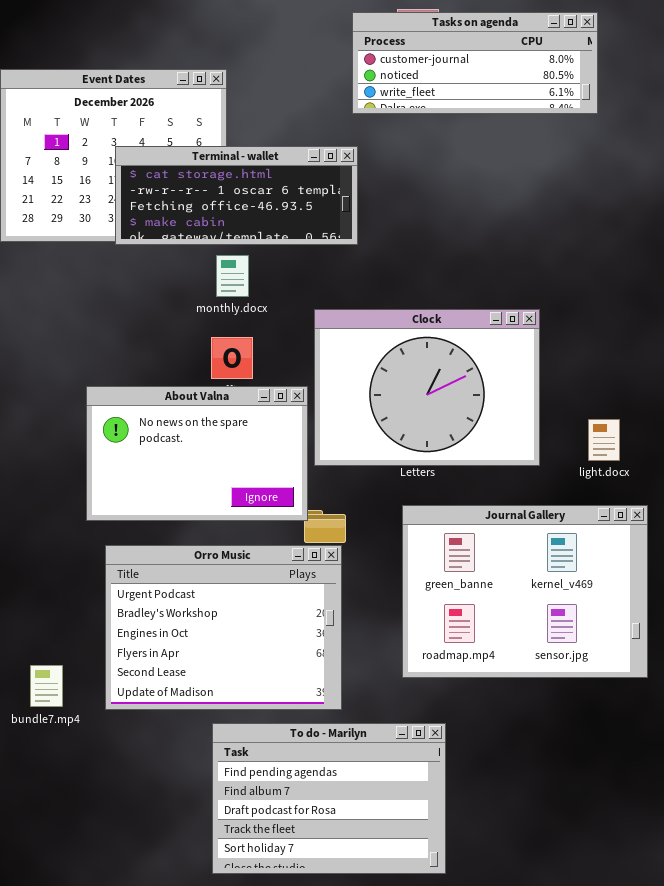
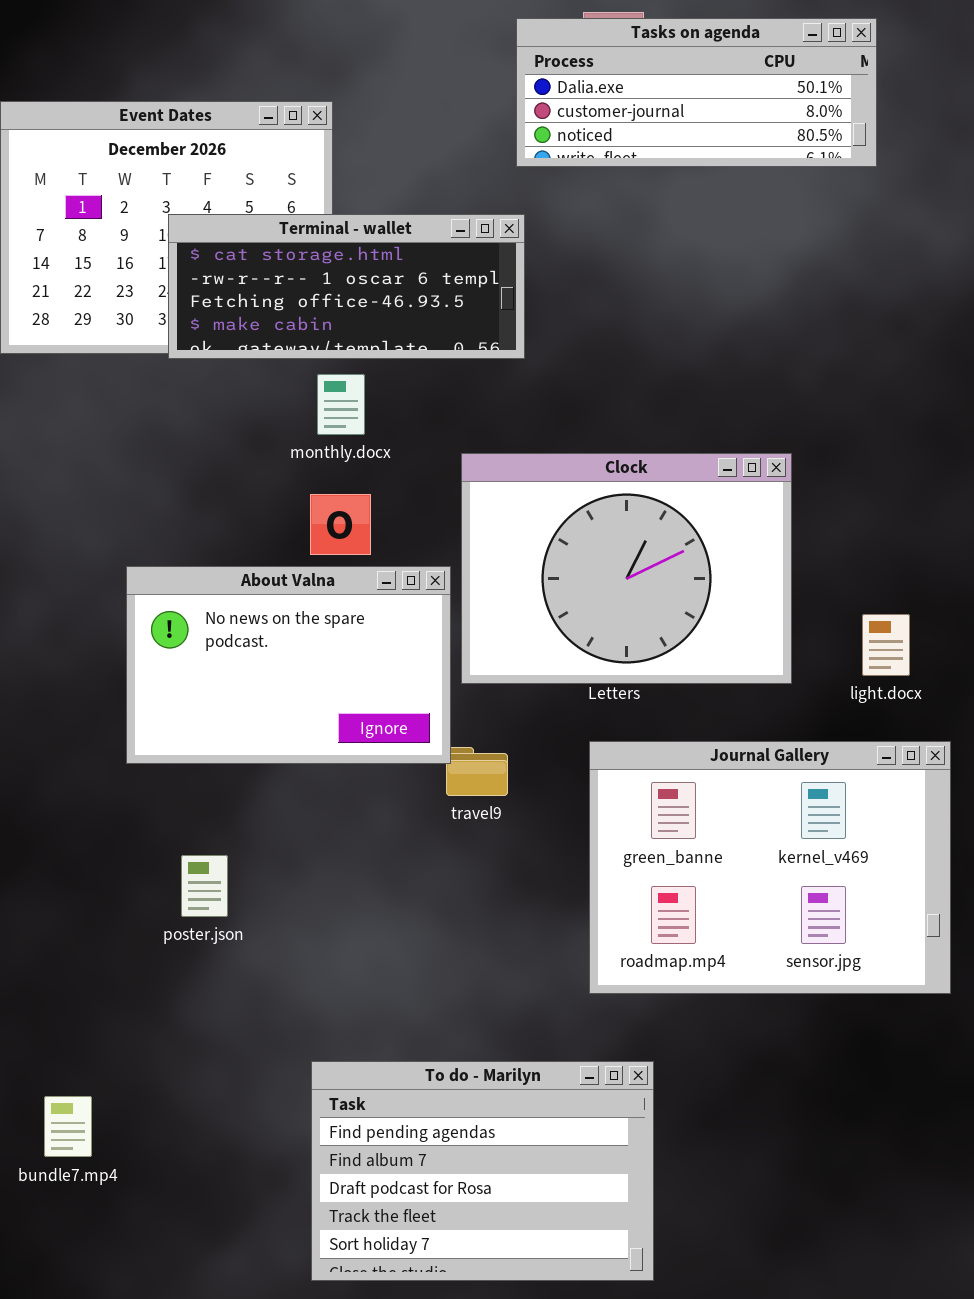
Tasks on agenda: [352,12,598,114] -> [516,18,877,167], scrolled up 1 row
Orro Music: [105,545,342,710] -> none, closed
bundle7.mp4: [30,665,63,707] -> [44,1096,92,1157], moved

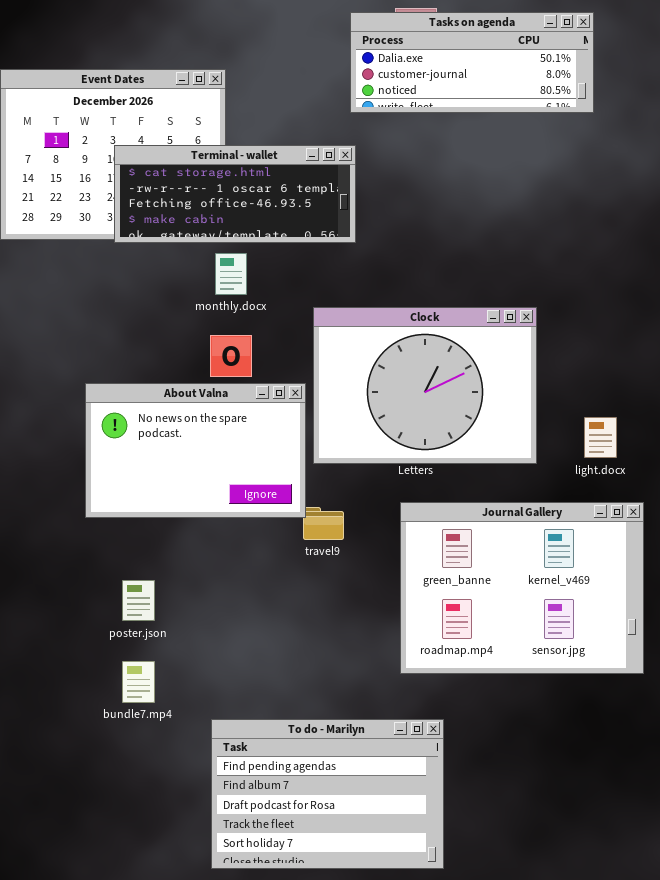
bundle7.mp4: [44,1096,92,1157] -> [122,661,155,703], moved

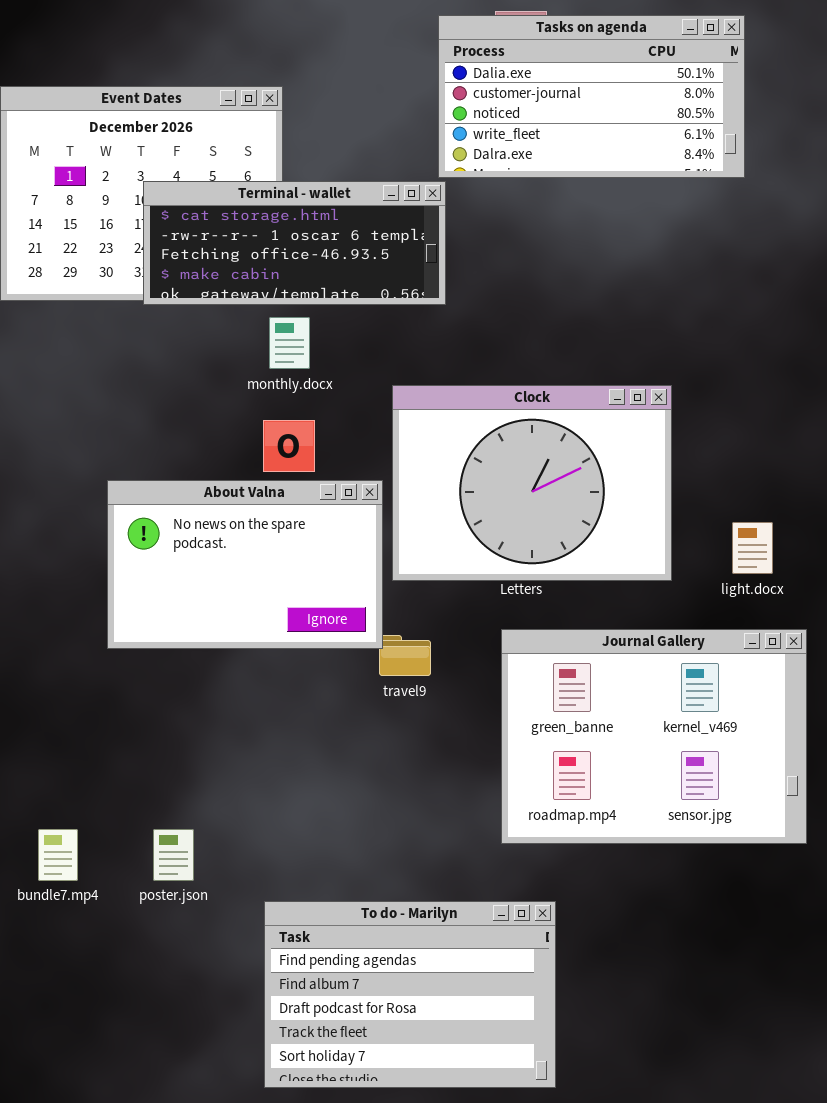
Tasks on agenda: [350,12,594,113] -> [438,15,745,178], resized
poster.json: [122,580,155,621] -> [153,829,194,881], moved
bundle7.mp4: [122,661,155,703] -> [38,829,78,881], moved

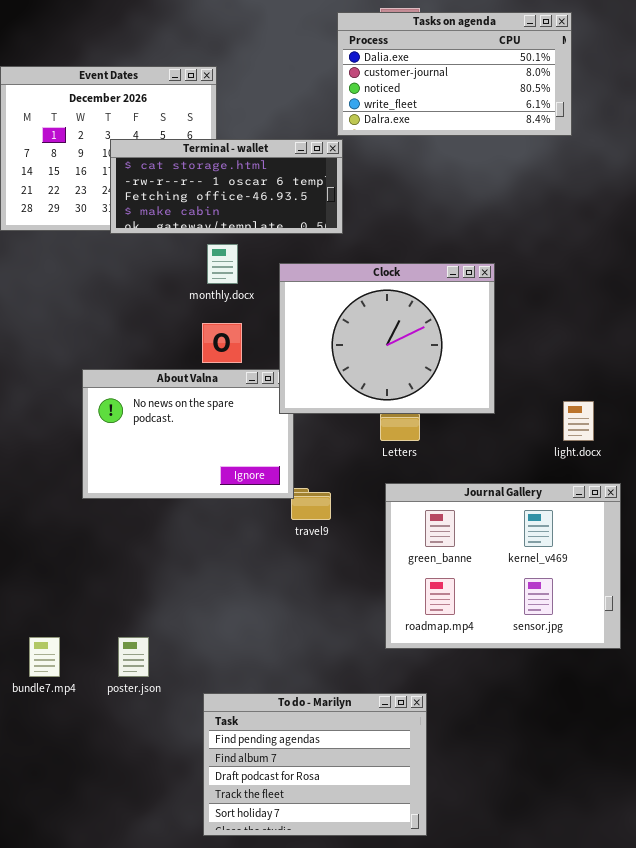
Clock: [392,385,672,581] -> [279,263,495,414], moved

